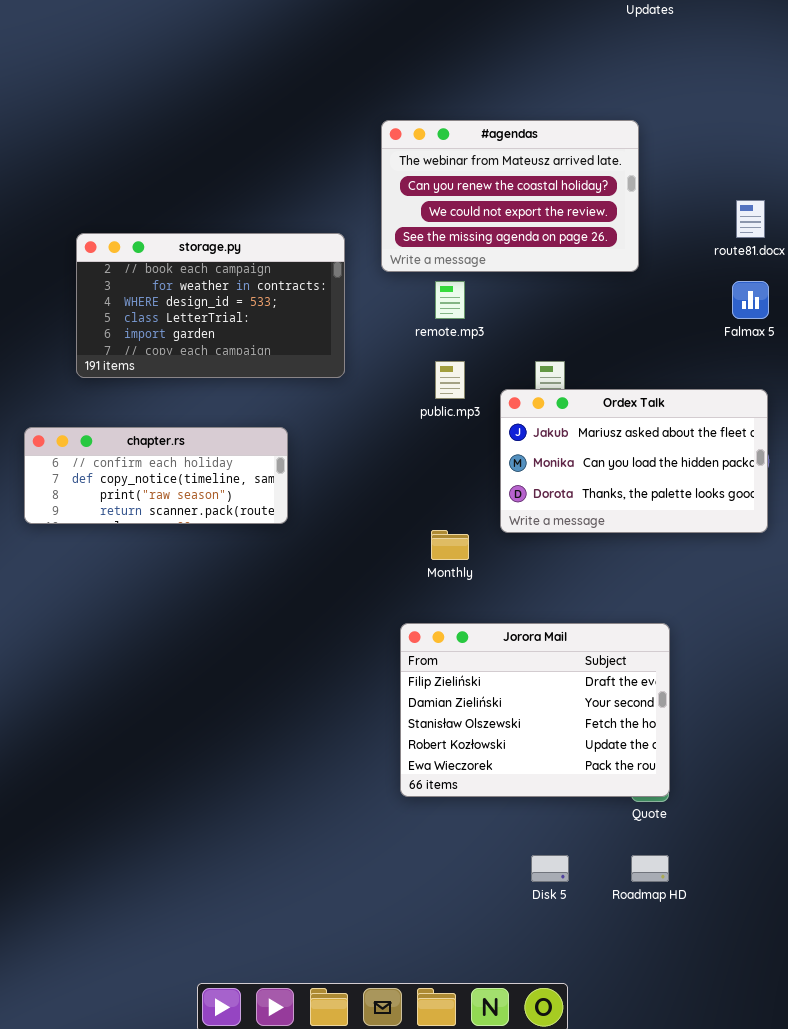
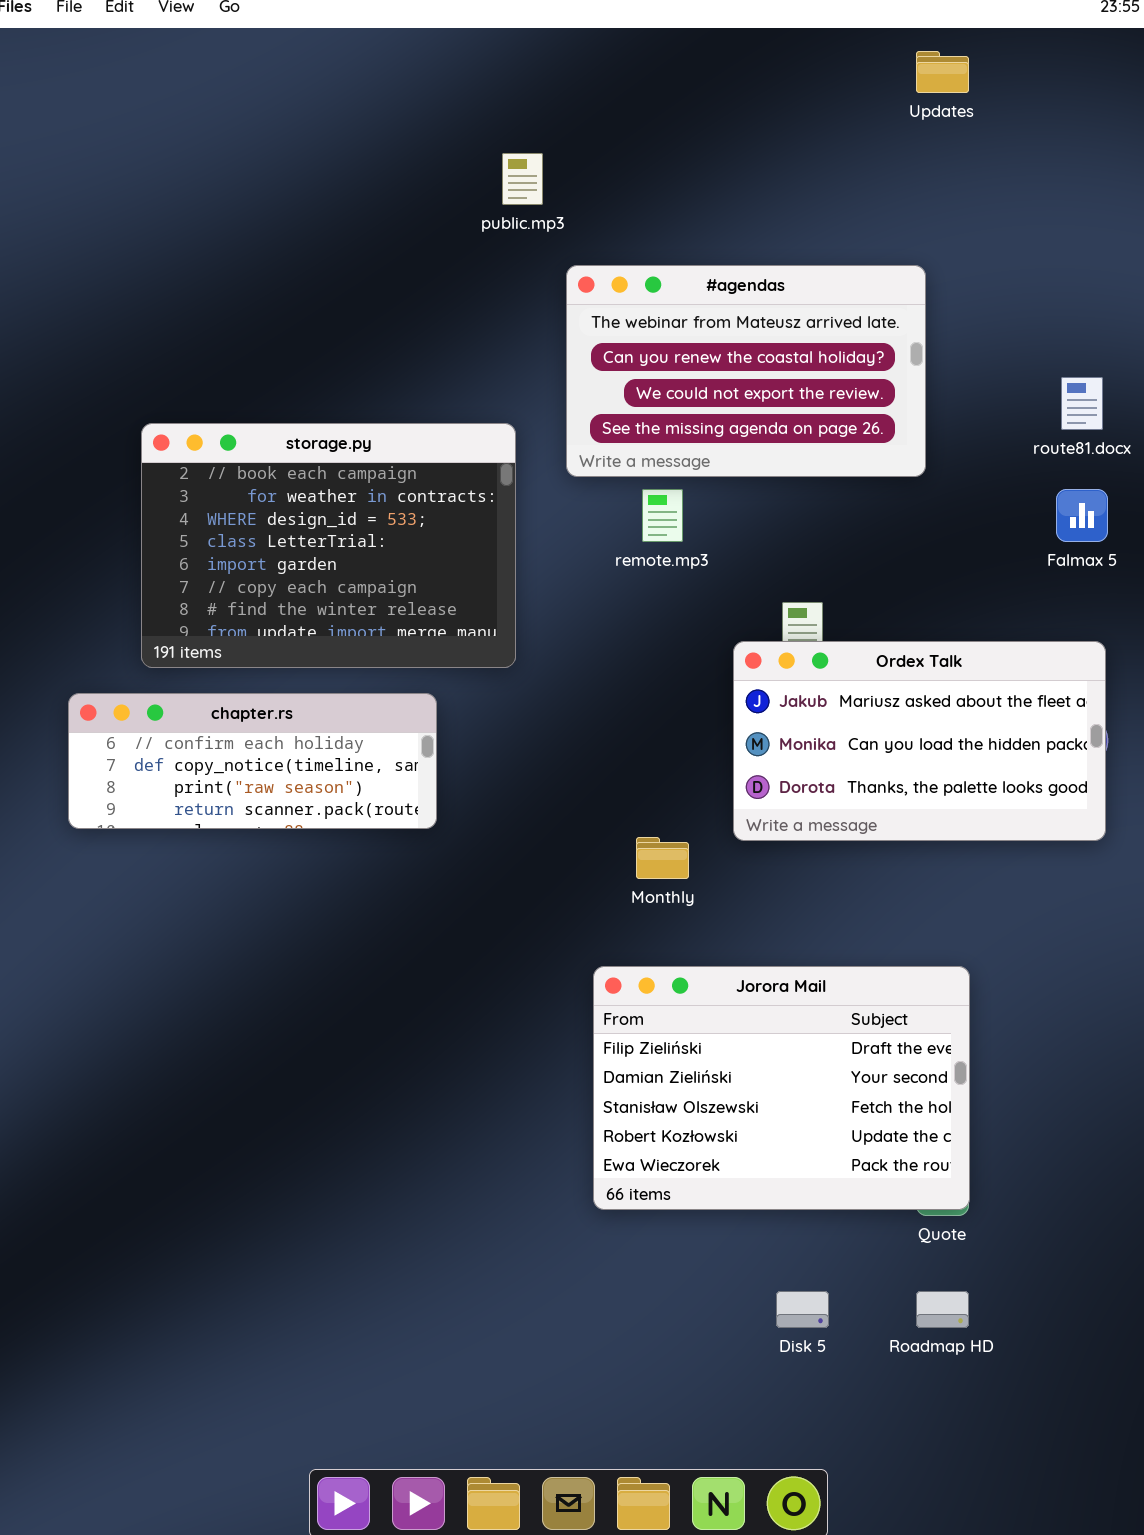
storage.py: [76,233,345,378] -> [141,423,516,668], resized
public.mp3: [435,361,465,399] -> [502,153,543,205], moved

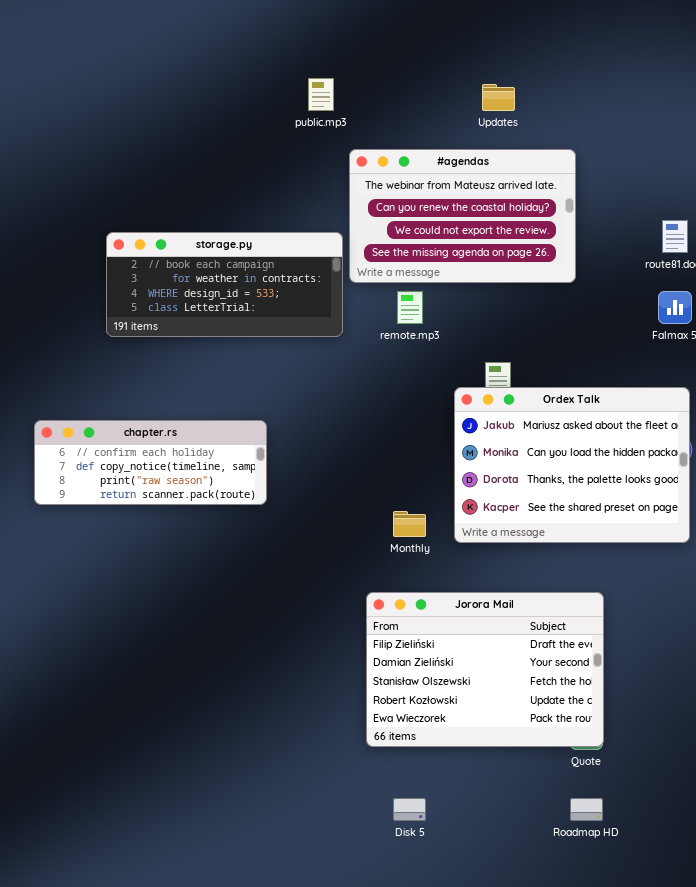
Updates: [916,51,969,93] -> [482,84,515,111], moved
storage.py: [141,423,516,668] -> [106,232,343,337], moved, resized
Ordex Talk: [733,641,1106,841] -> [454,387,690,543], resized
Disk 5: [776,1291,829,1328] -> [393,798,426,821], moved

